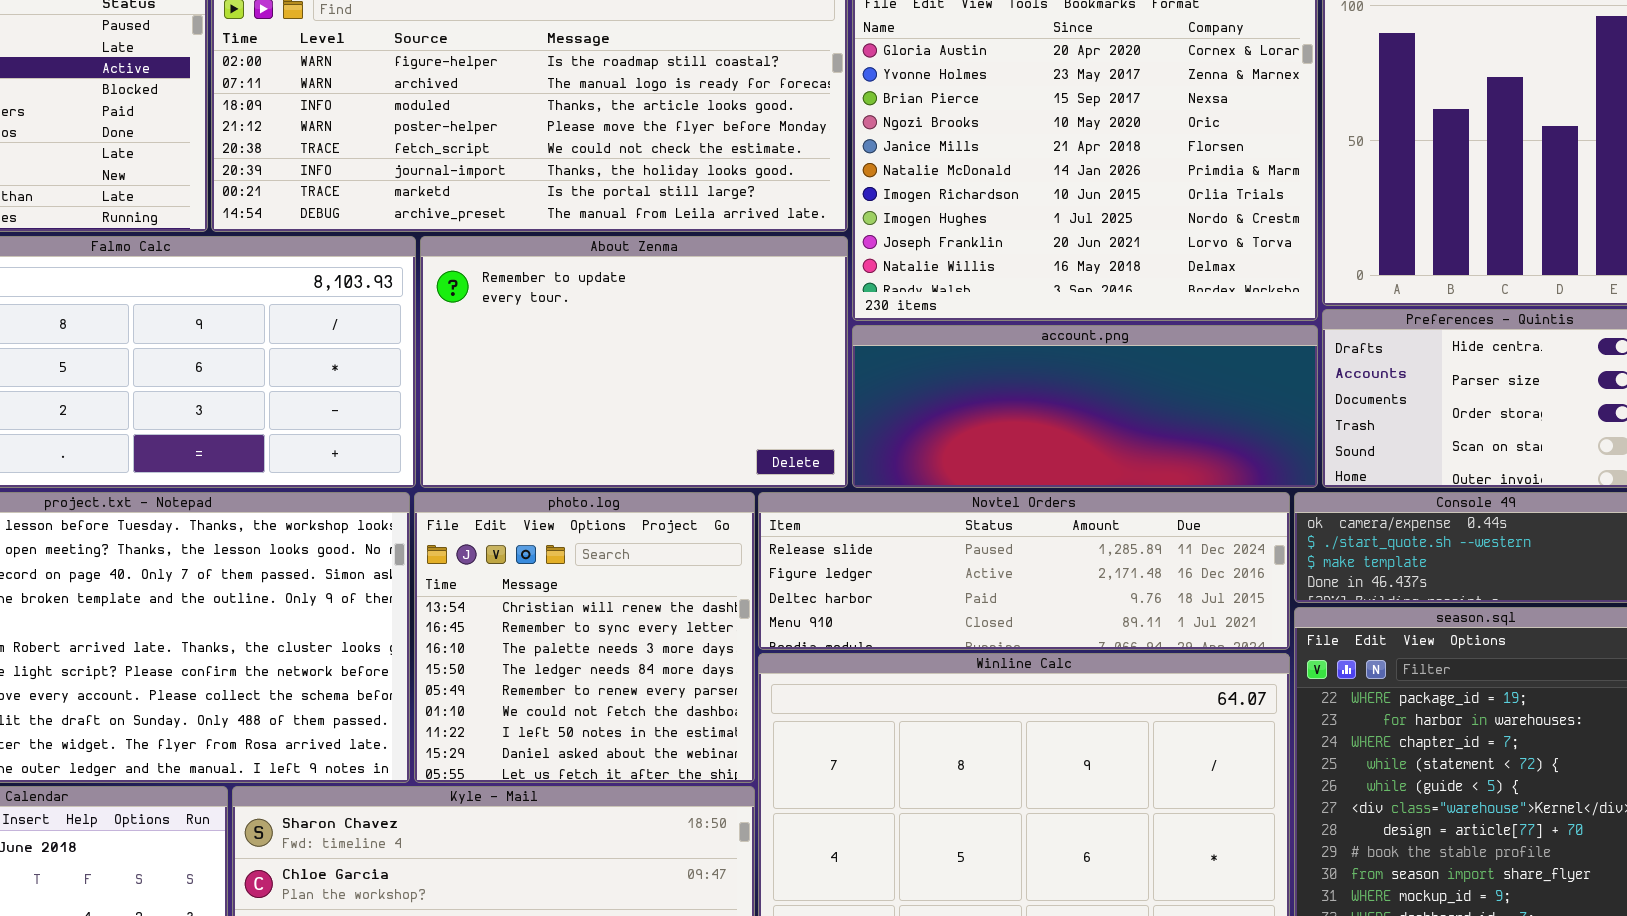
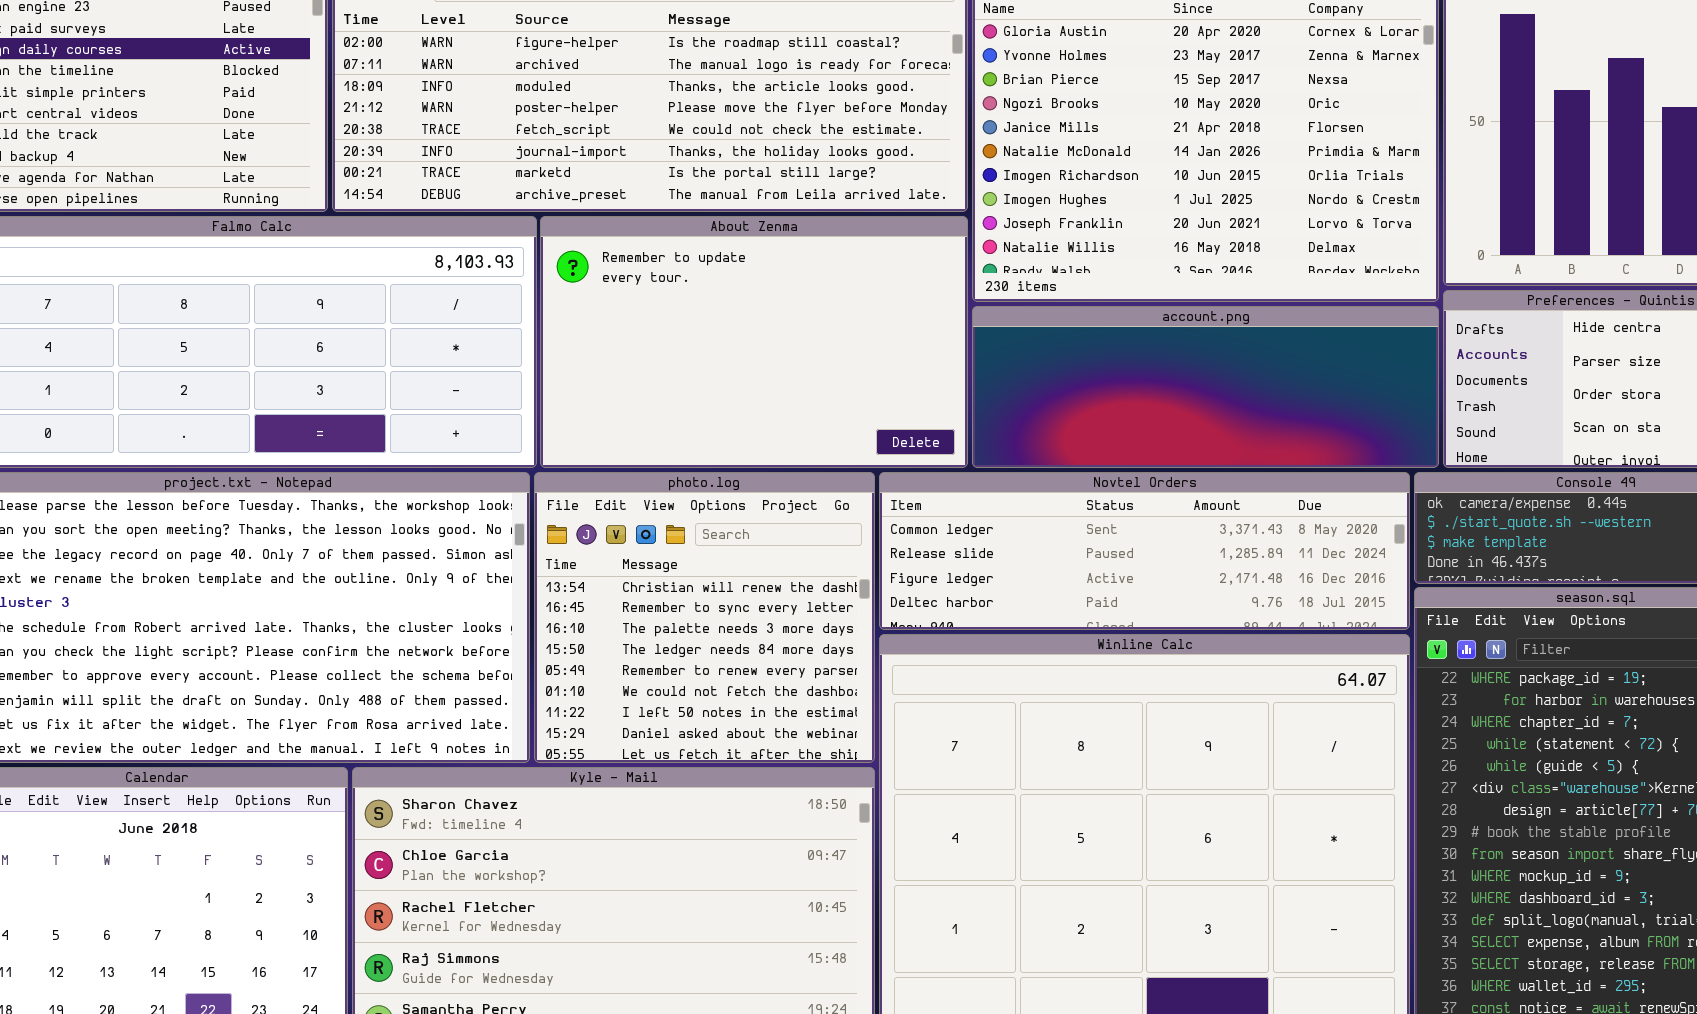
Novtel Orders: [758,492,1290,650] -> [879,472,1410,630], scrolled up 1 row

